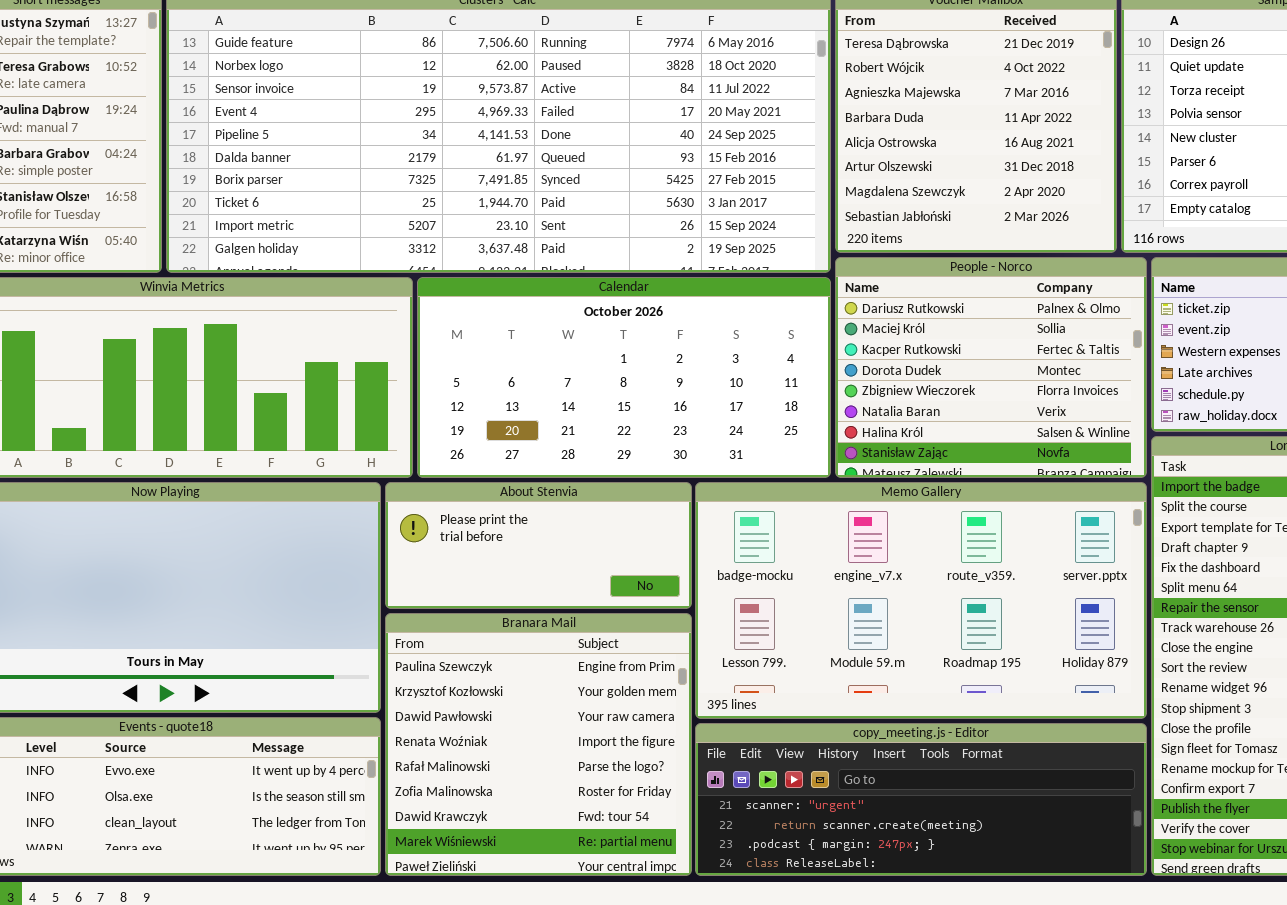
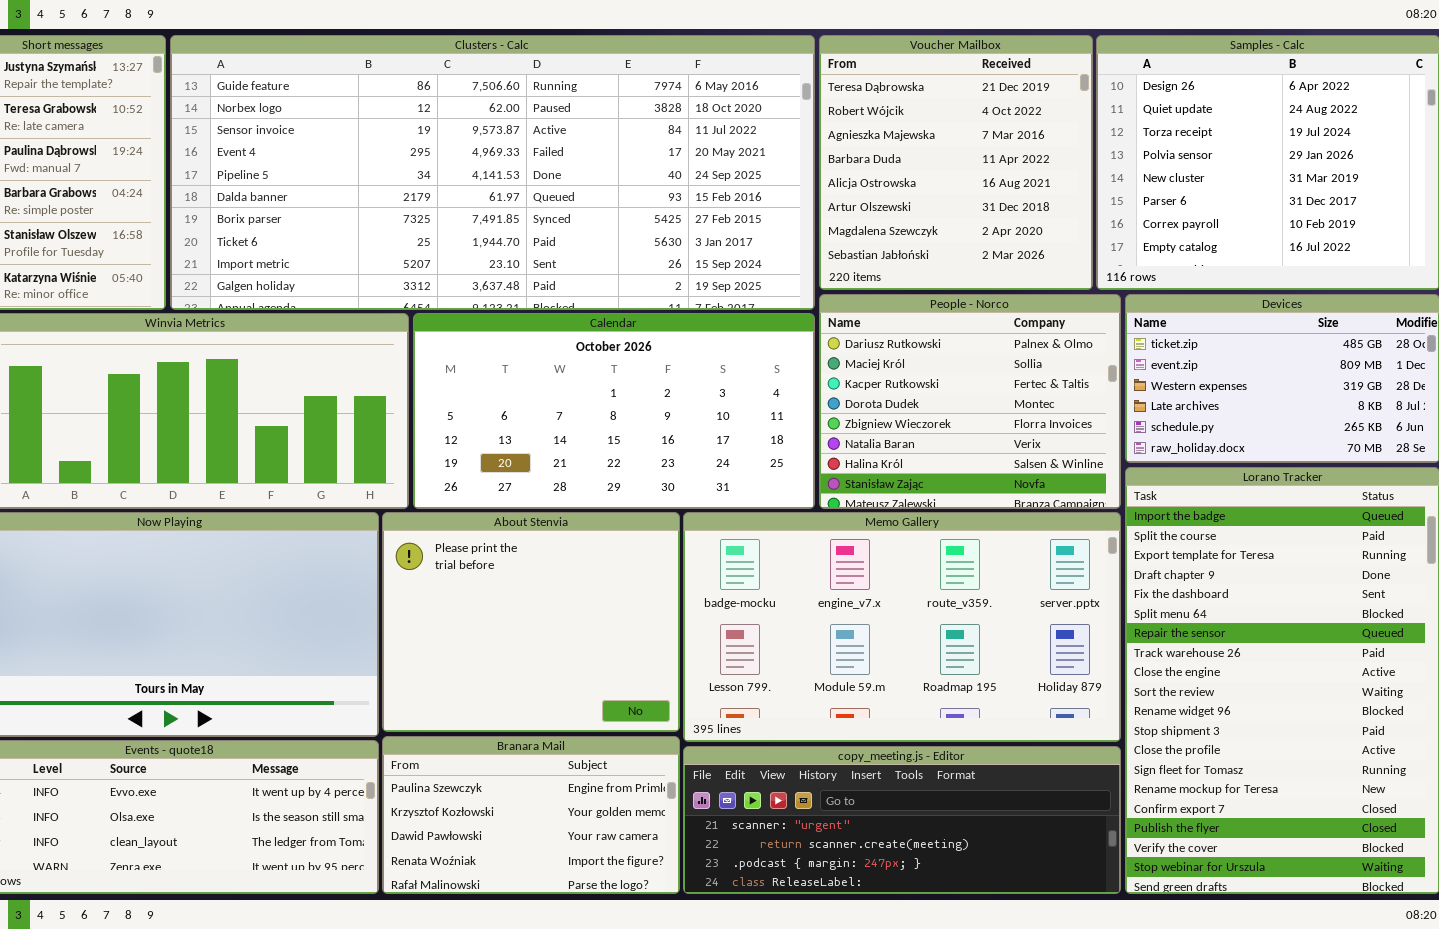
About Stenvia: [385,482,692,609] -> [382,512,680,732], resized
Branara Mail: [385,613,692,876] -> [382,736,680,894], resized

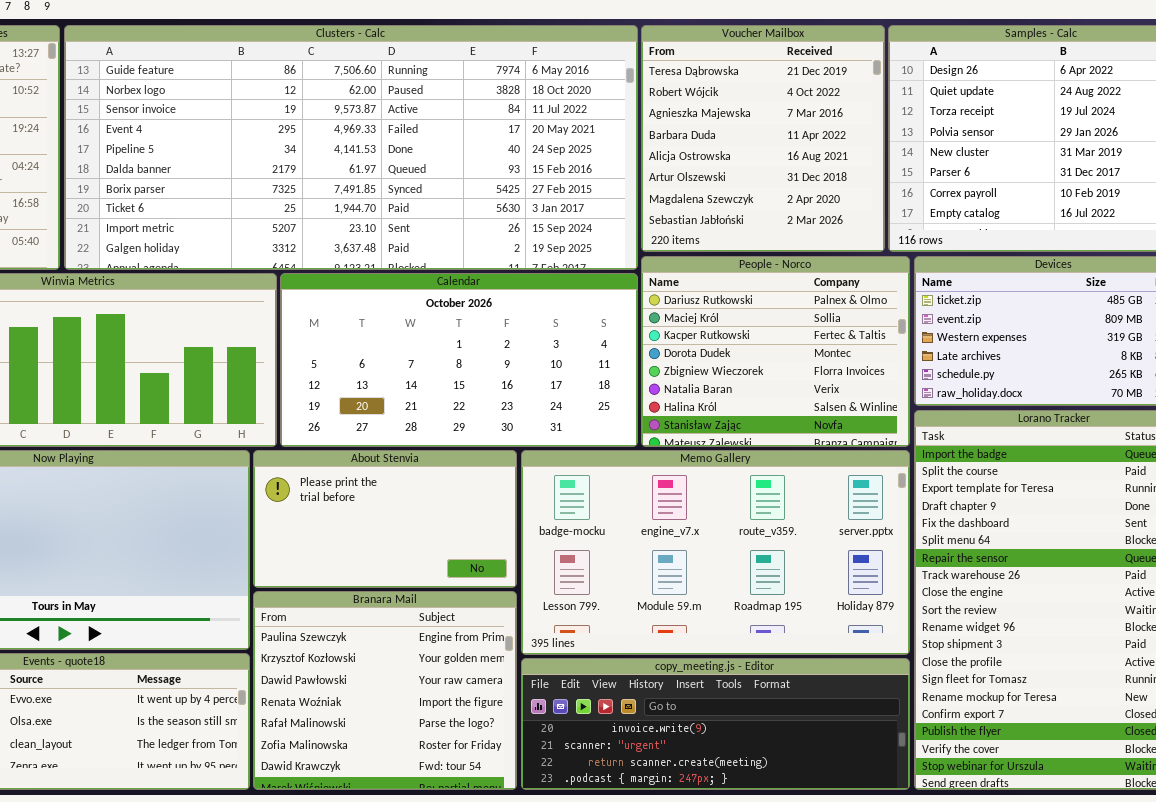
About Stenvia: [382,512,680,732] -> [253,450,517,588], resized
Branara Mail: [382,736,680,894] -> [253,591,517,790], resized
copy_meeting.js - Editor: [683,746,1121,894] -> [521,658,910,790], scrolled up 1 row

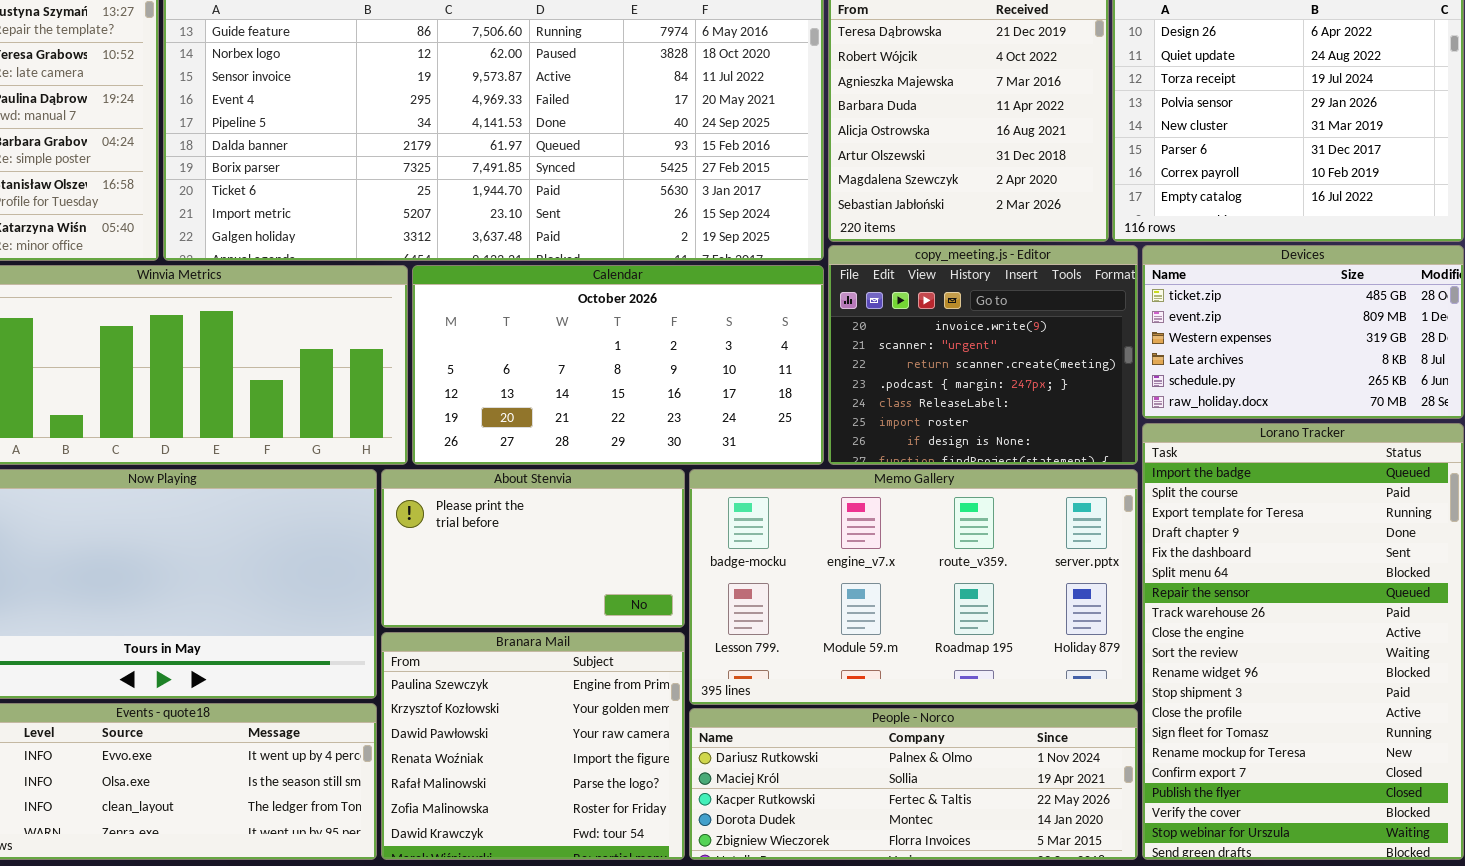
People - Norco: [641,256,910,447] -> [689,708,1138,860], moved, resized
copy_meeting.js - Editor: [521,658,910,790] -> [828,245,1138,465], moved, resized

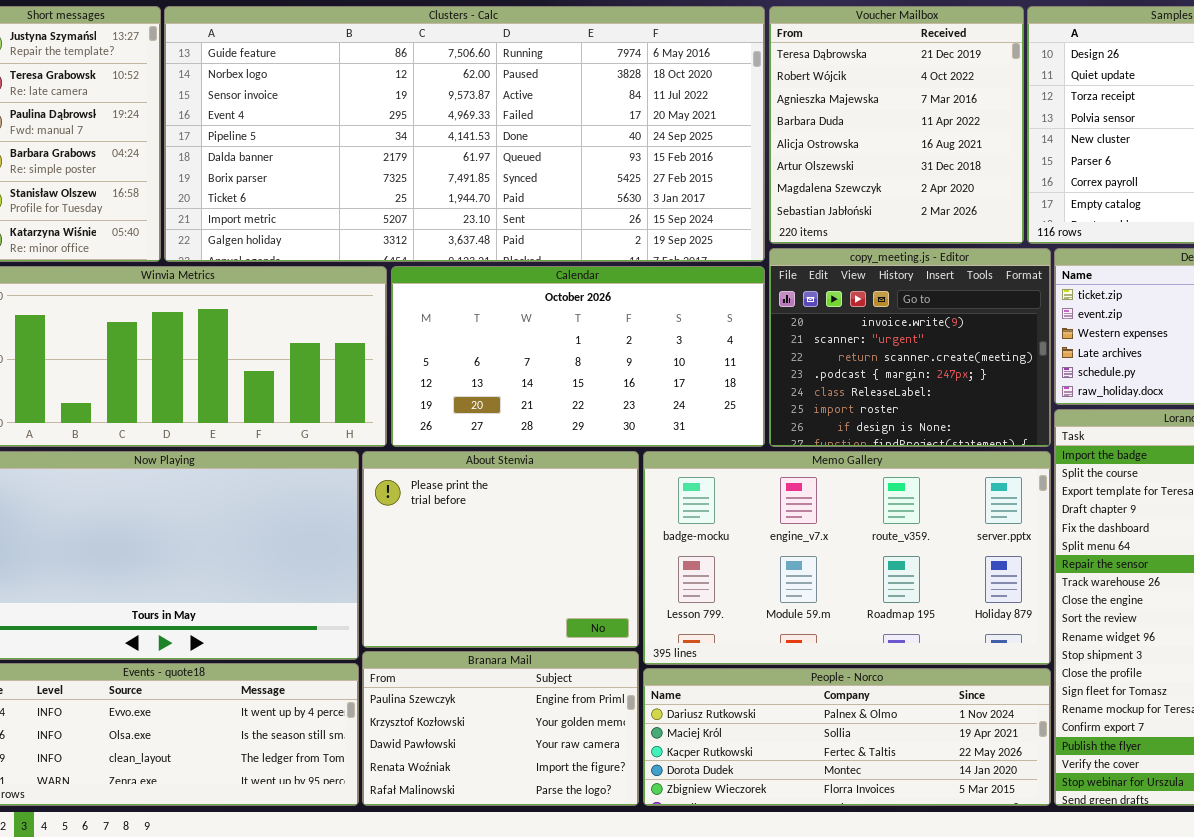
About Stenvia: [381,469,685,628] -> [362,451,639,648], resized
Branara Mail: [381,632,685,860] -> [362,651,639,806], resized

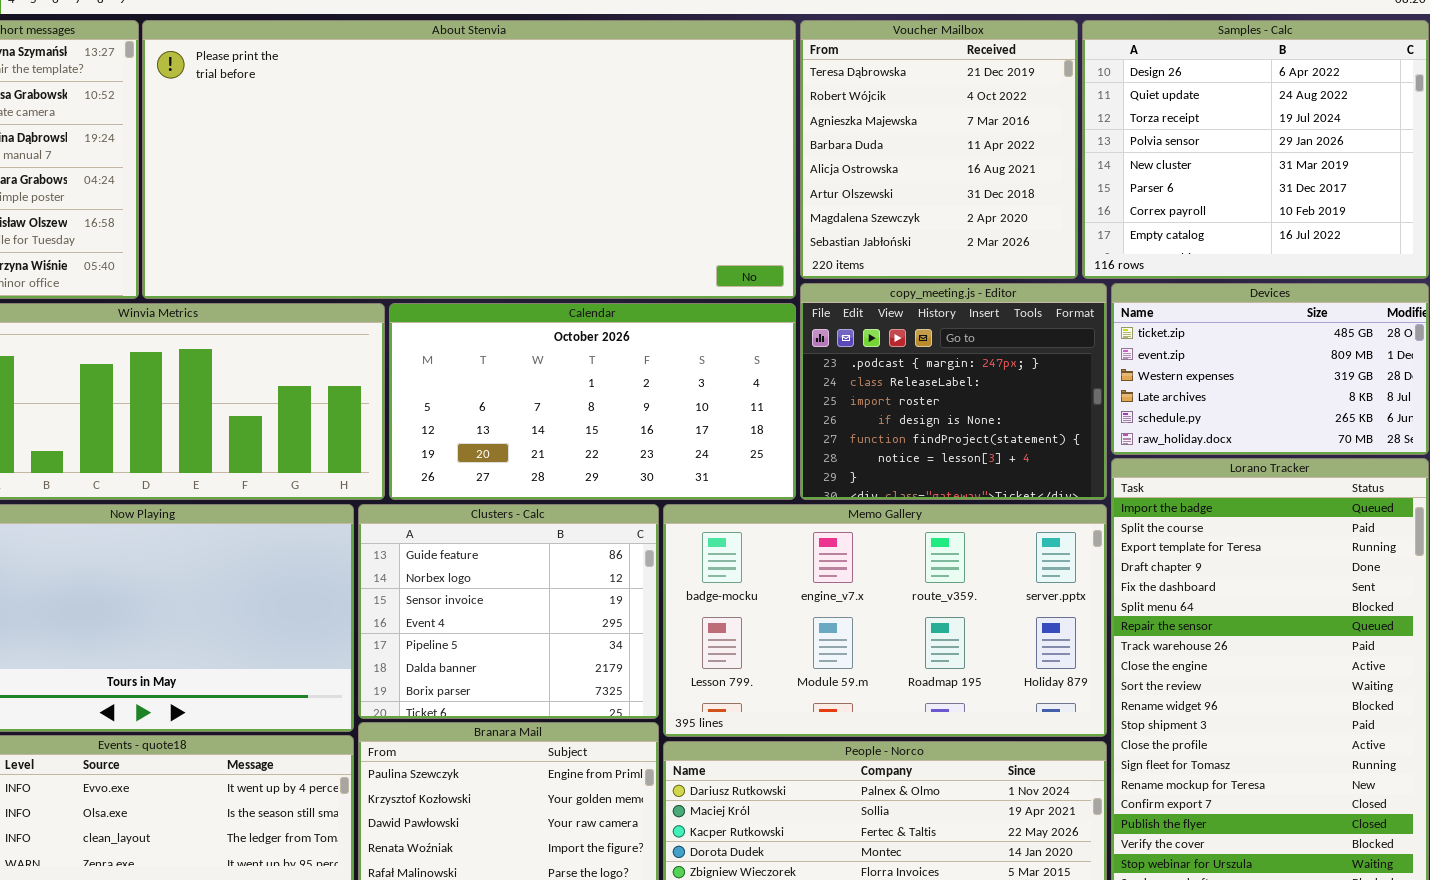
Clusters - Calc: [164,6,765,262] -> [358,504,659,719], moved, resized
copy_meeting.js - Editor: [769,248,1051,447] -> [800,283,1107,500], scrolled down 3 rows
About Stenvia: [362,451,639,648] -> [142,20,796,299], moved, resized

